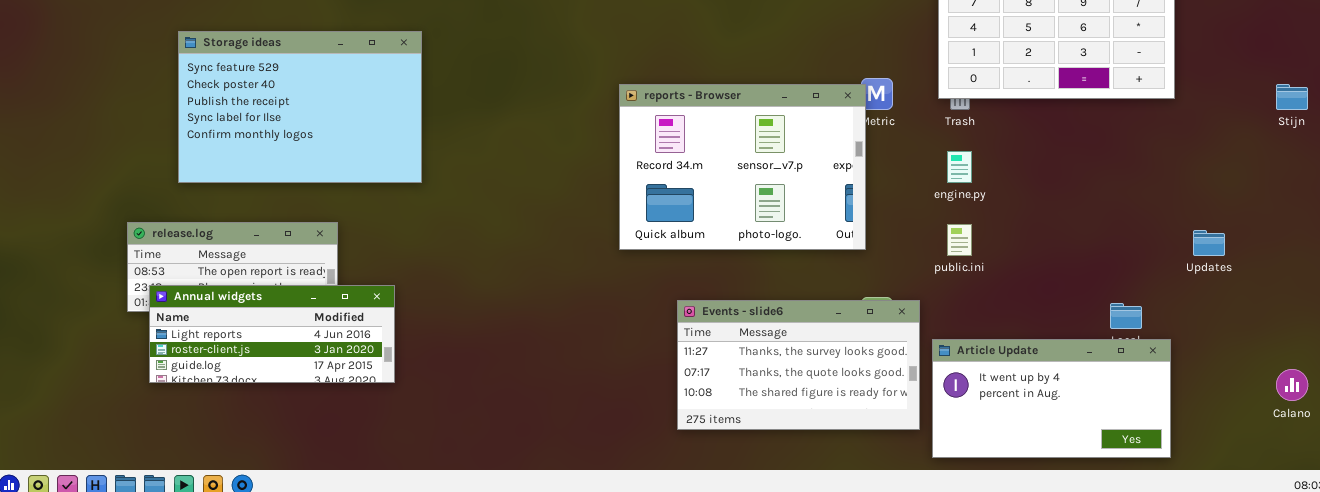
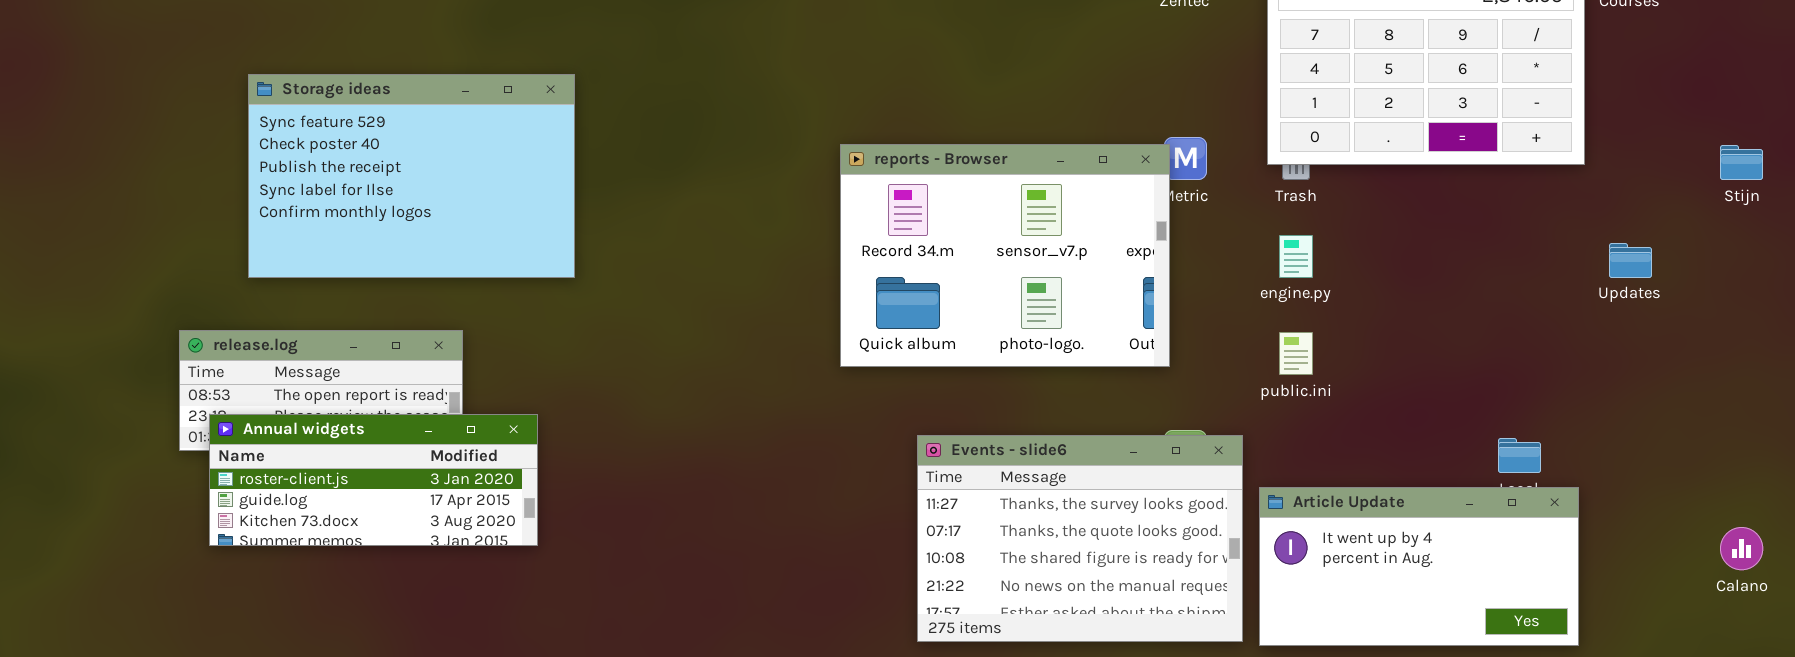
Updates: [1193,230,1225,256] -> [1609,243,1652,278], moved
Annual widgets: [149,285,395,383] -> [209,414,538,546], scrolled down 1 row
Events - slide6: [677,300,920,430] -> [917,435,1243,642], resized

